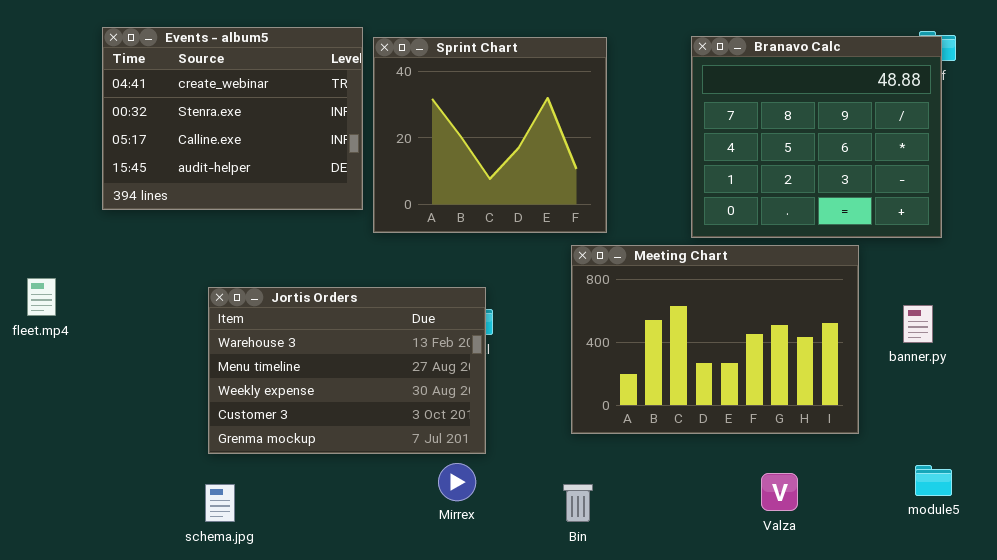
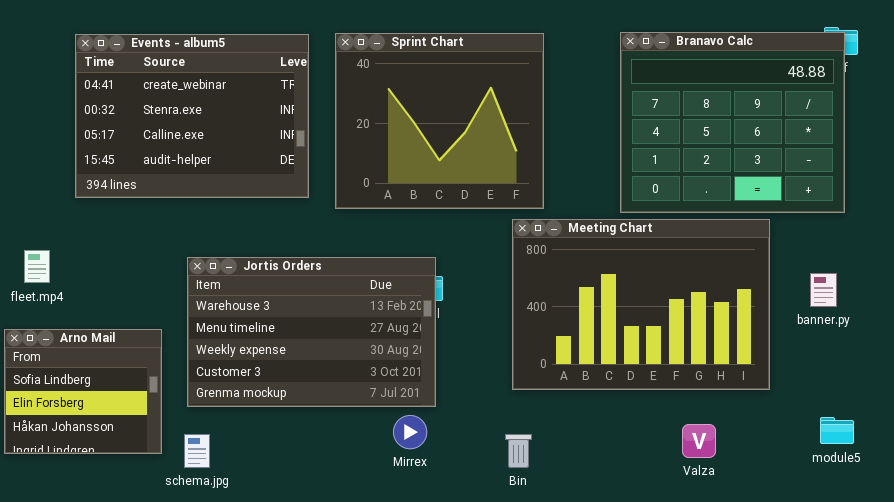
Events - album5: [102,27,363,210] -> [75,34,309,198], moved
Arno Mail: none -> [4,329,162,454], opened

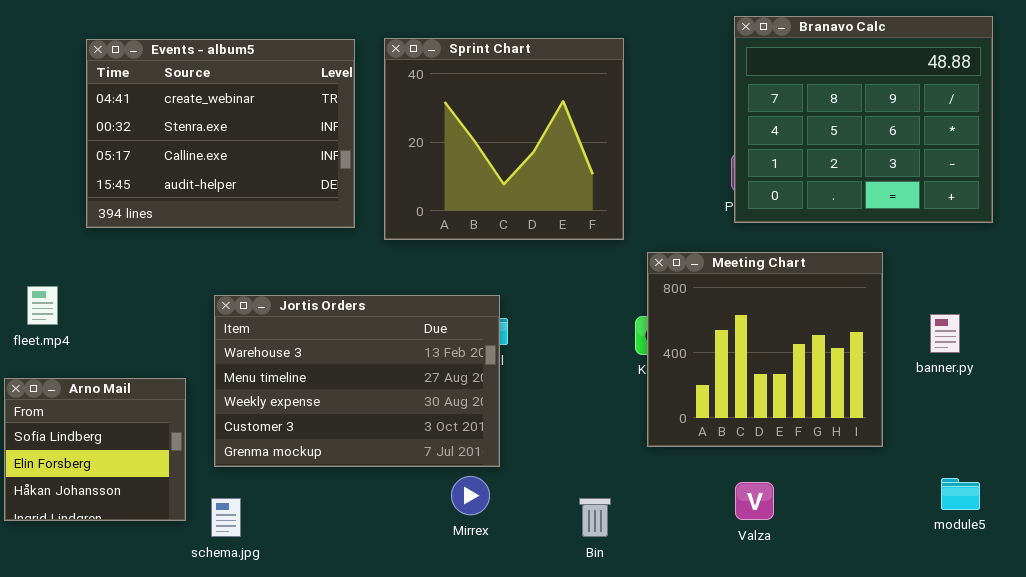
Branavo Calc: [620,32,845,213] -> [734,16,993,223], moved
Meeting Chart: [512,219,770,390] -> [647,252,883,447], resized
Valza: [682,424,716,458] -> [735,482,774,520], moved

